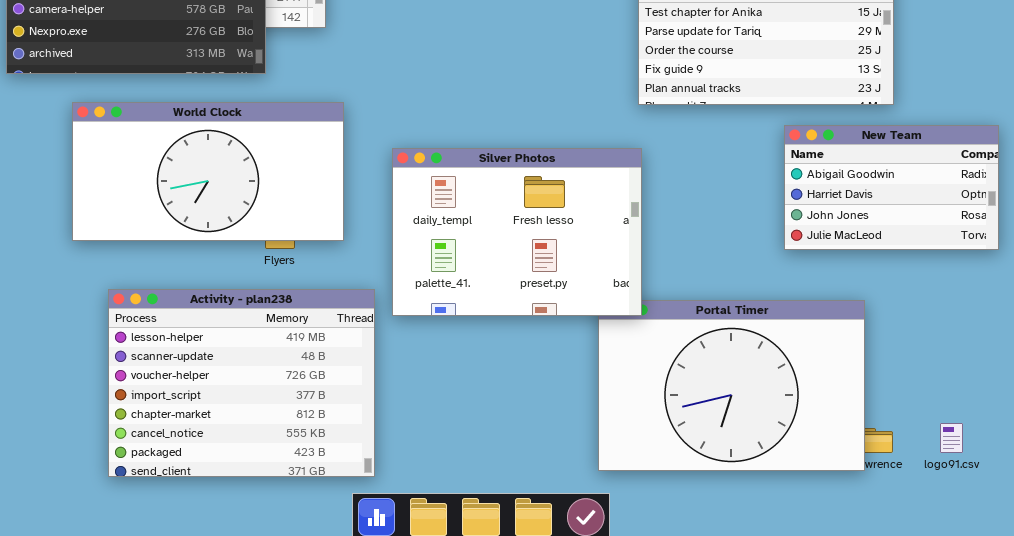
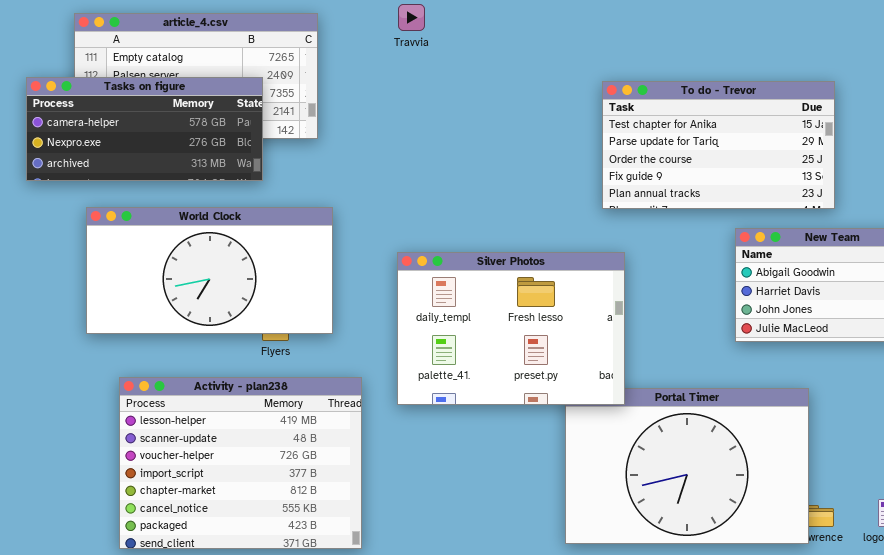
Silver Photos: [392,148,642,316] -> [397,252,625,405], moved

